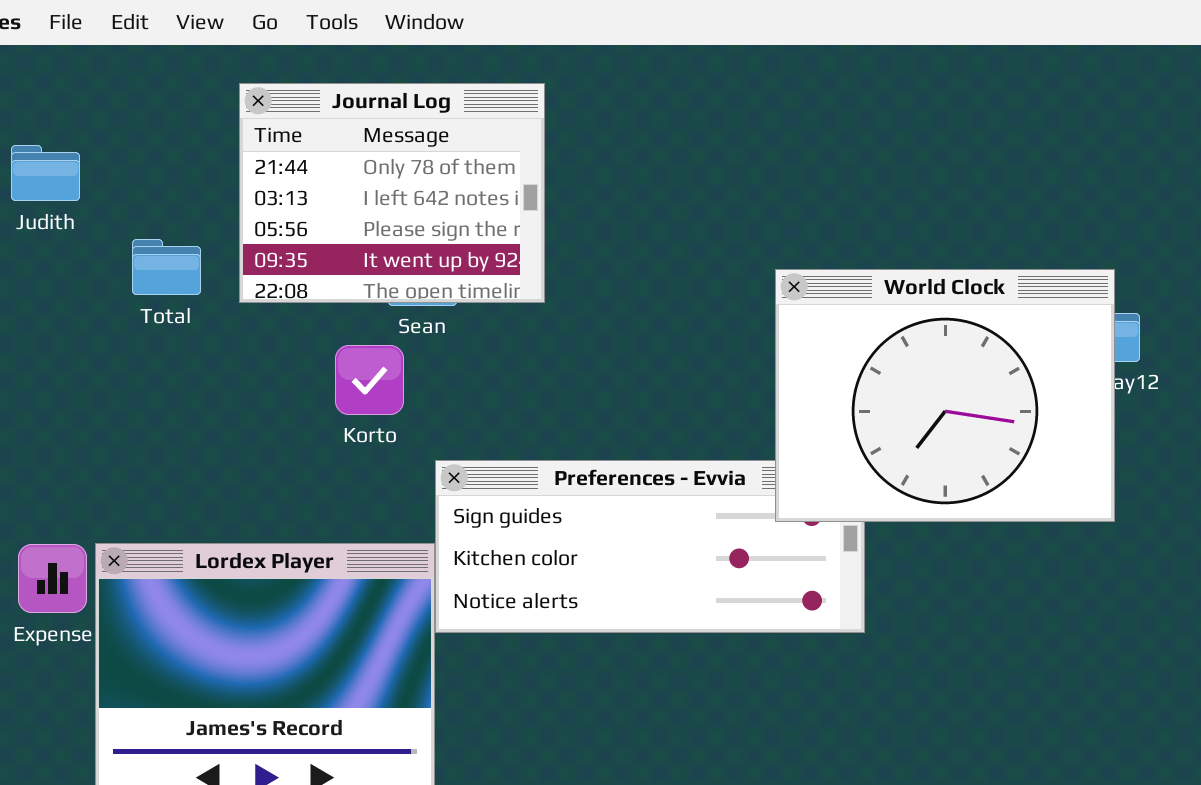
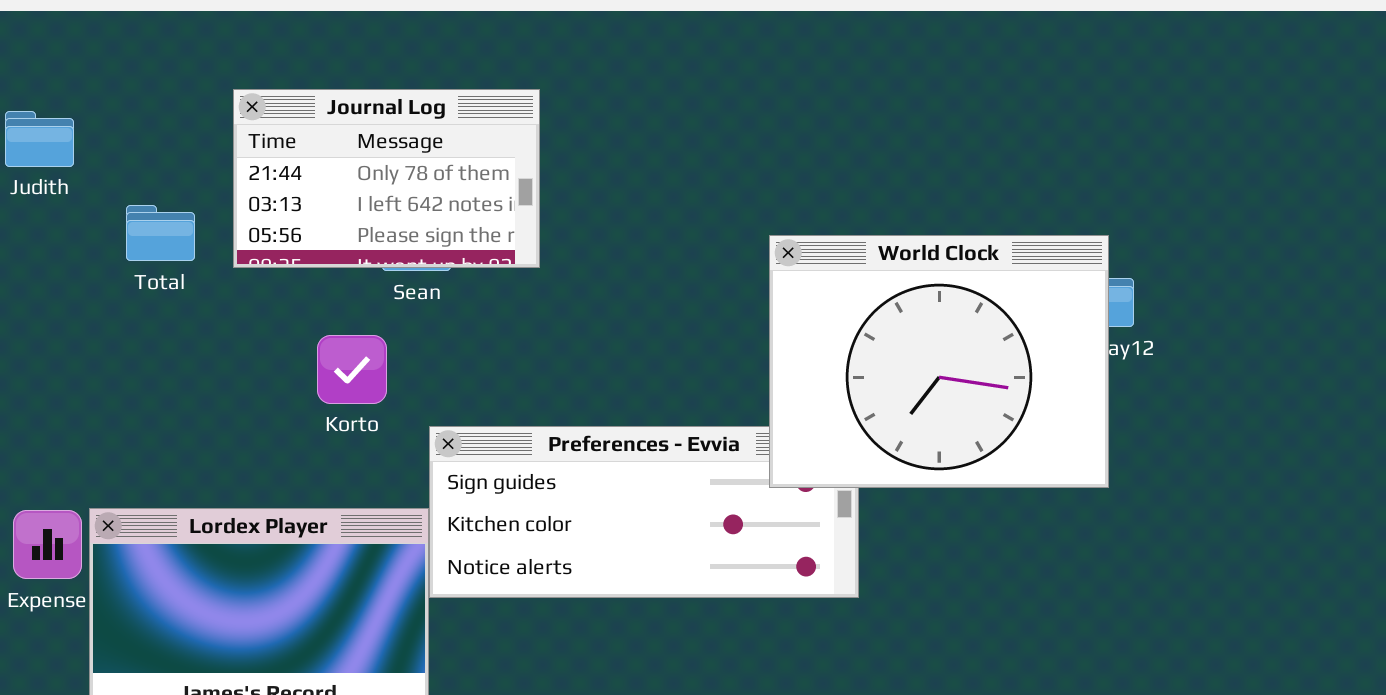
Journal Log: [239,83,545,303] -> [233,89,540,268], resized
Korto: [335,345,404,415] -> [317,335,387,404], moved

